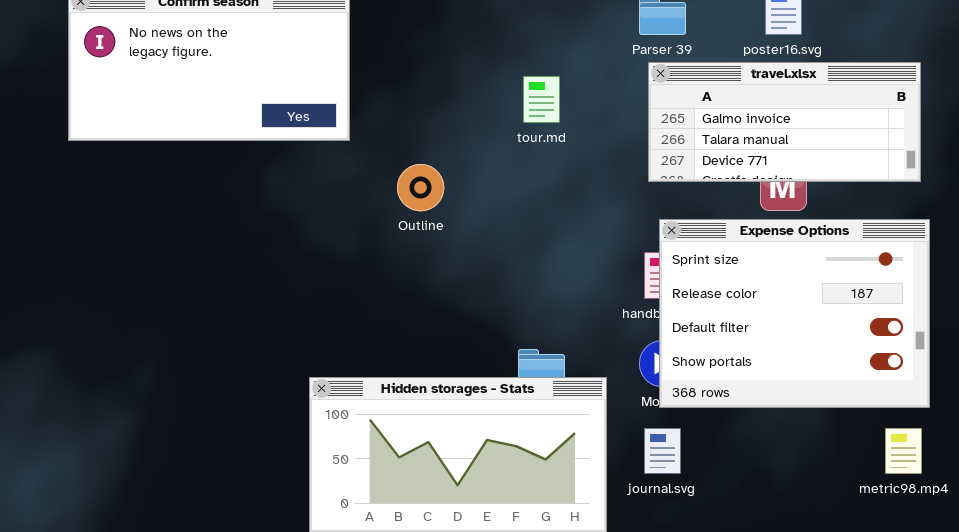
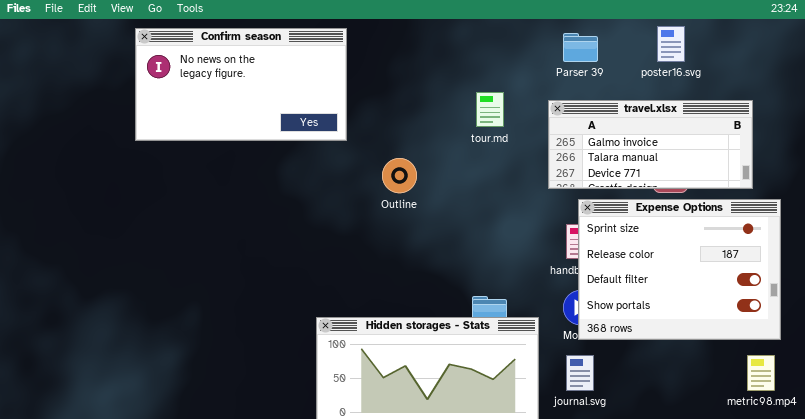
travel.xlsx: [648,62,921,182] -> [548,100,753,189], moved

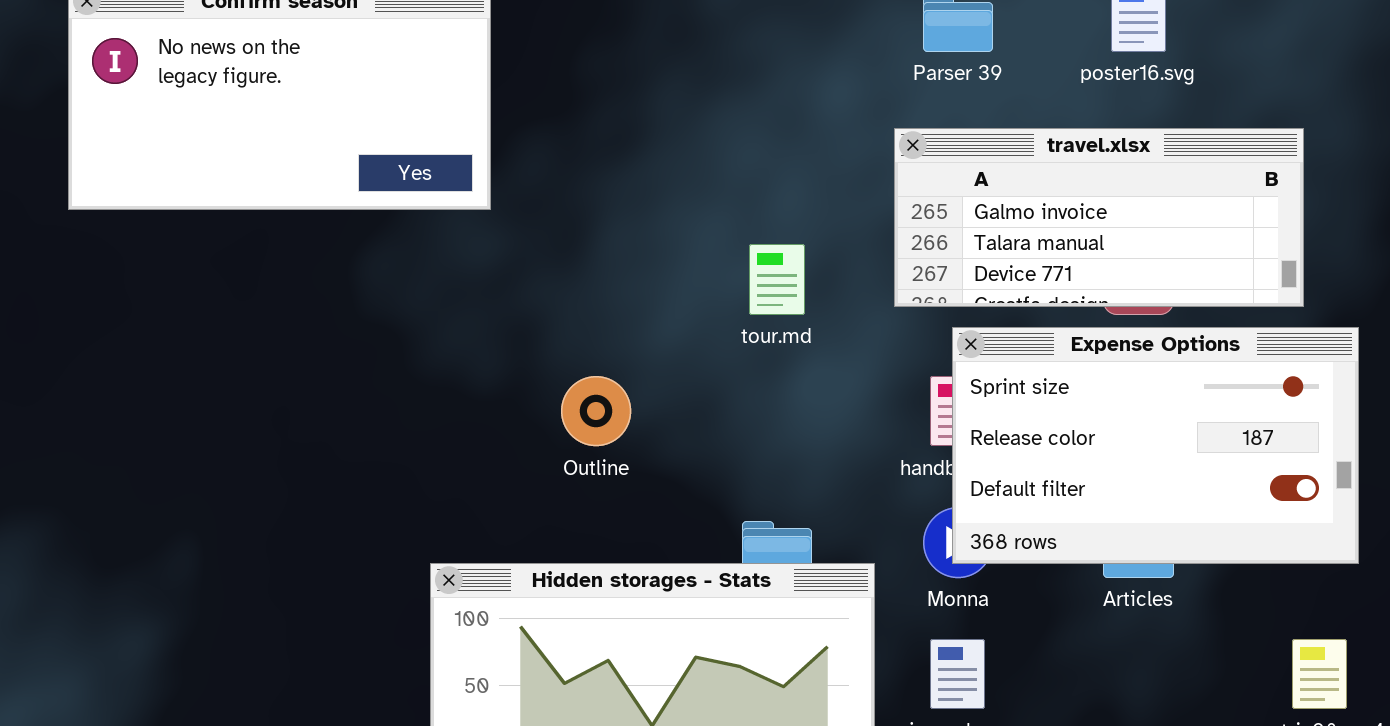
tour.md: [476,92,504,127] -> [749,244,805,315], moved
Outline: [382,158,417,193] -> [561,376,631,446], moved
Expense Options: [578,199,781,340] -> [952,327,1359,564], resized

